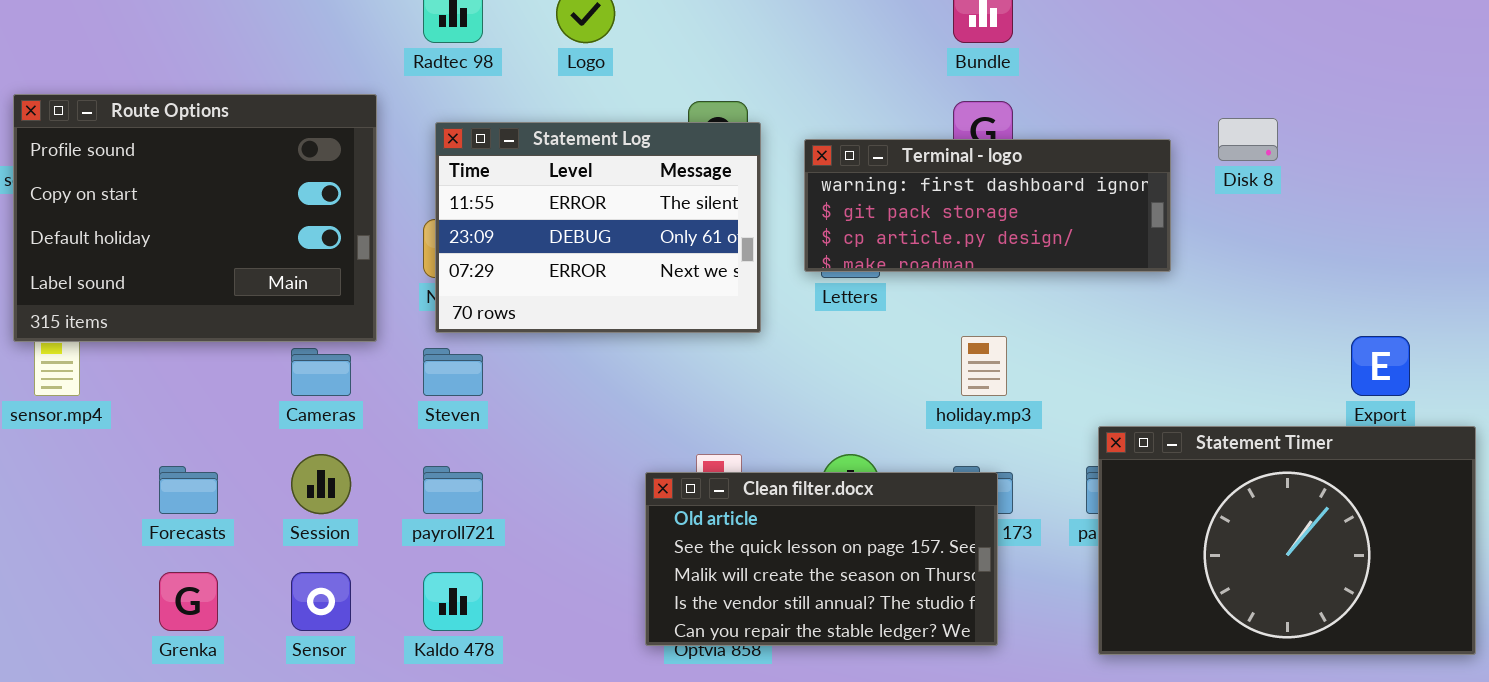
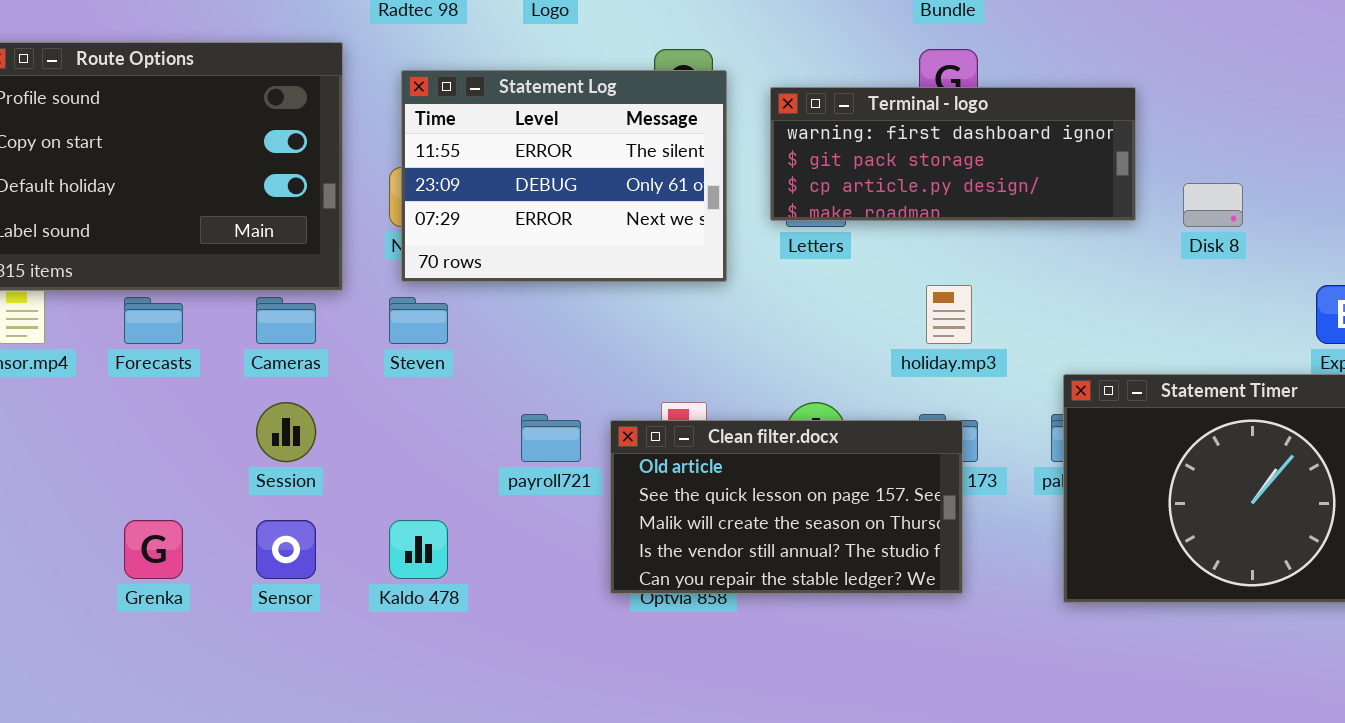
Disk 8: [1218,118,1278,161] -> [1183,183,1243,227], moved
Forecasts: [159,466,218,514] -> [124,297,183,344], moved
payroll721: [423,466,483,514] -> [521,414,581,462], moved

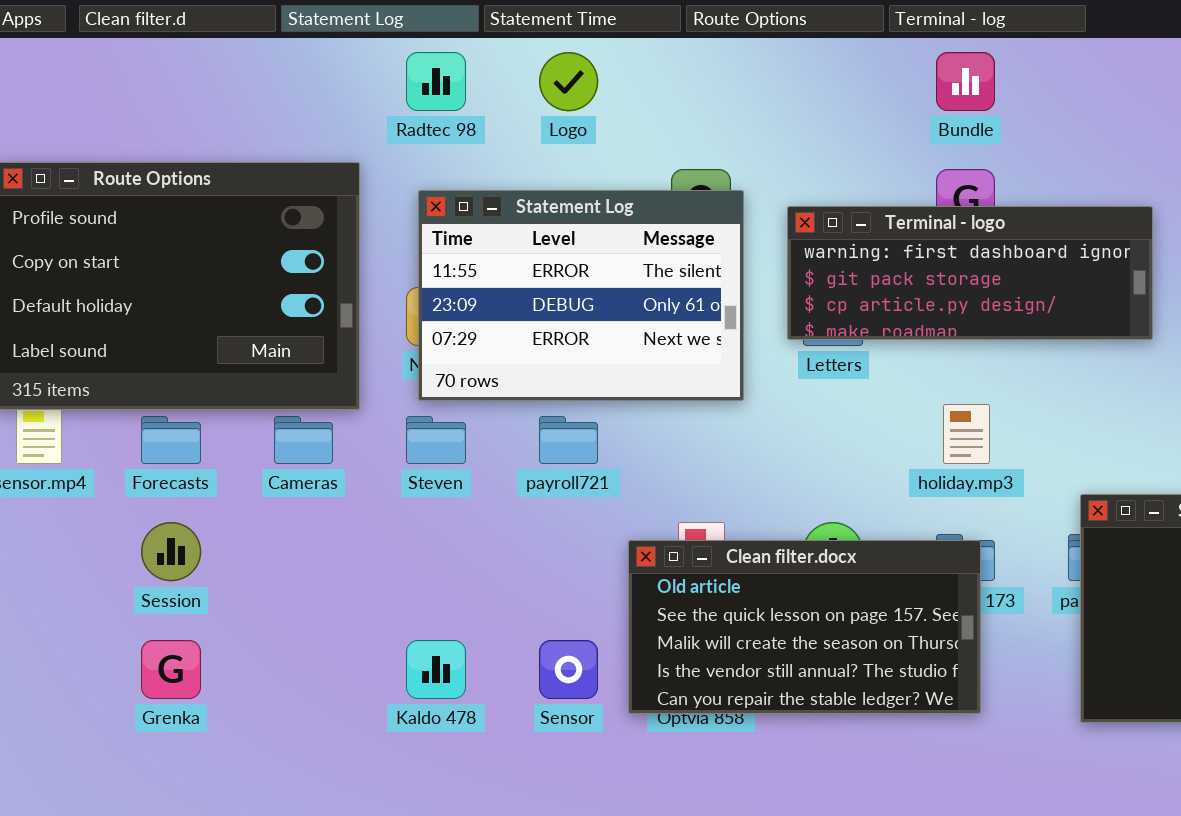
Session: [256,402,316,462] -> [141,522,201,581], moved
payroll721: [521,414,581,462] -> [539,416,598,464], moved
Sensor: [256,520,316,579] -> [539,640,598,699], moved

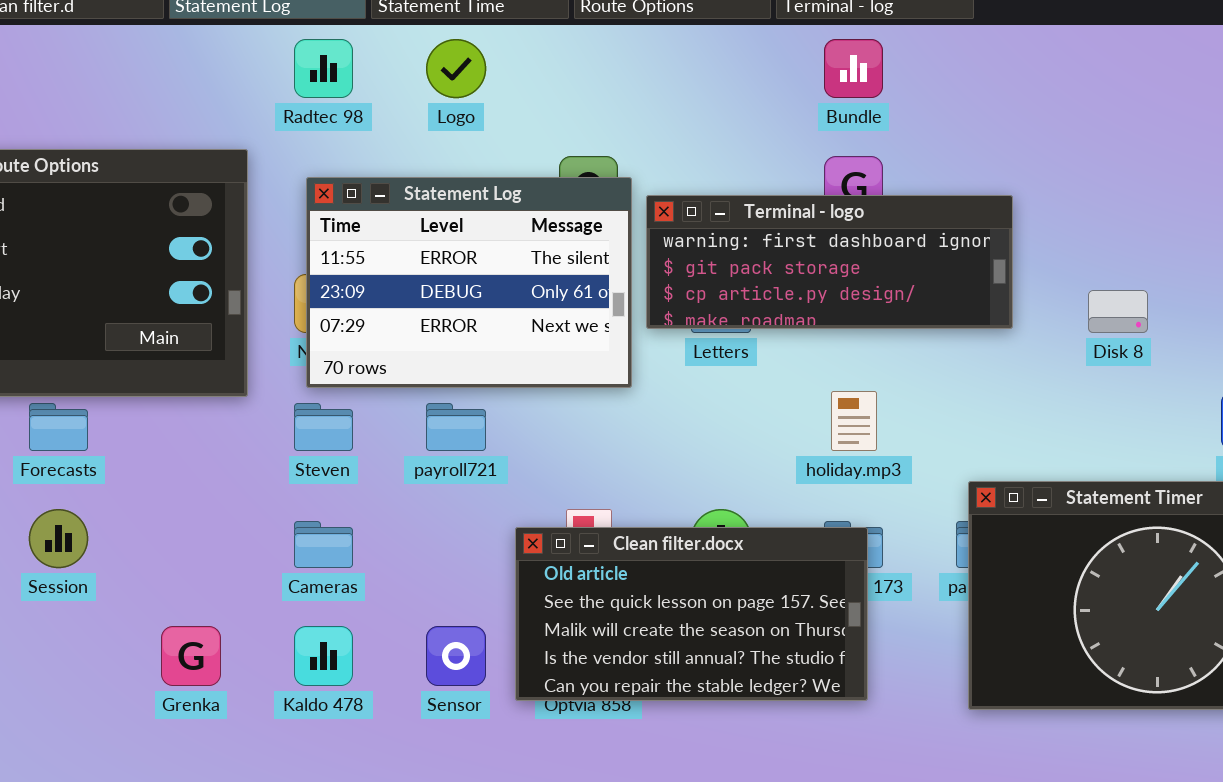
Terminal - logo: [787,206,1153,340] -> [646,195,1013,329], moved
Cameras: [274,416,333,464] -> [294,521,353,568], moved
Grenka: [141,640,201,699] -> [161,626,221,686], moved

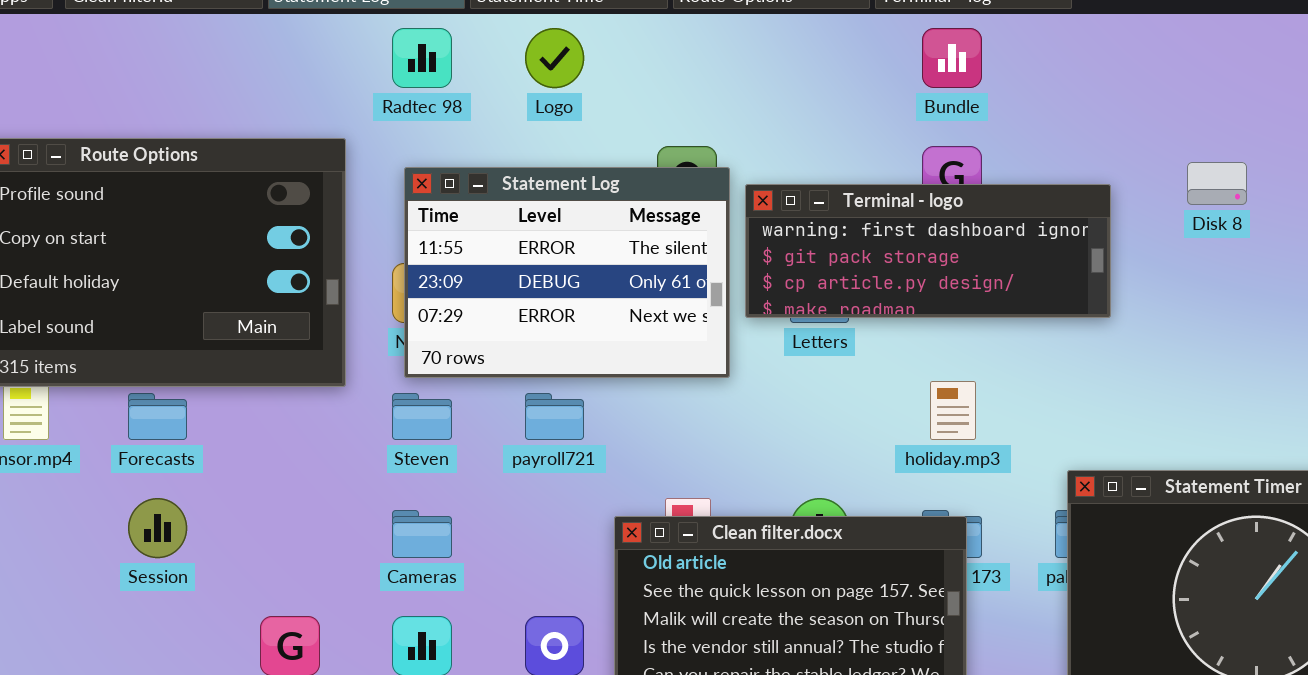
Disk 8: [1088,290,1148,333] -> [1187,162,1247,205], moved

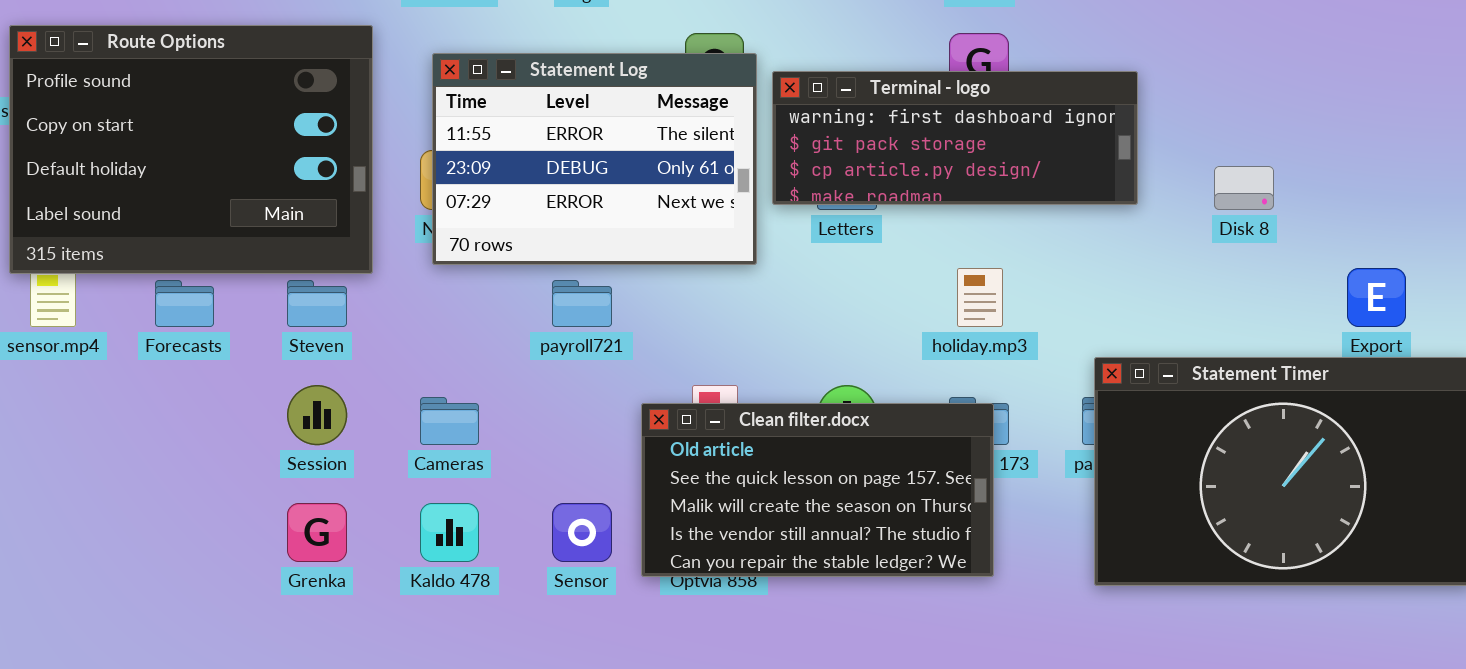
Disk 8: [1187,162,1247,205] -> [1214,166,1274,210], moved
Steven: [392,393,452,440] -> [287,280,347,327], moved
Session: [128,498,187,558] -> [287,385,347,445], moved

